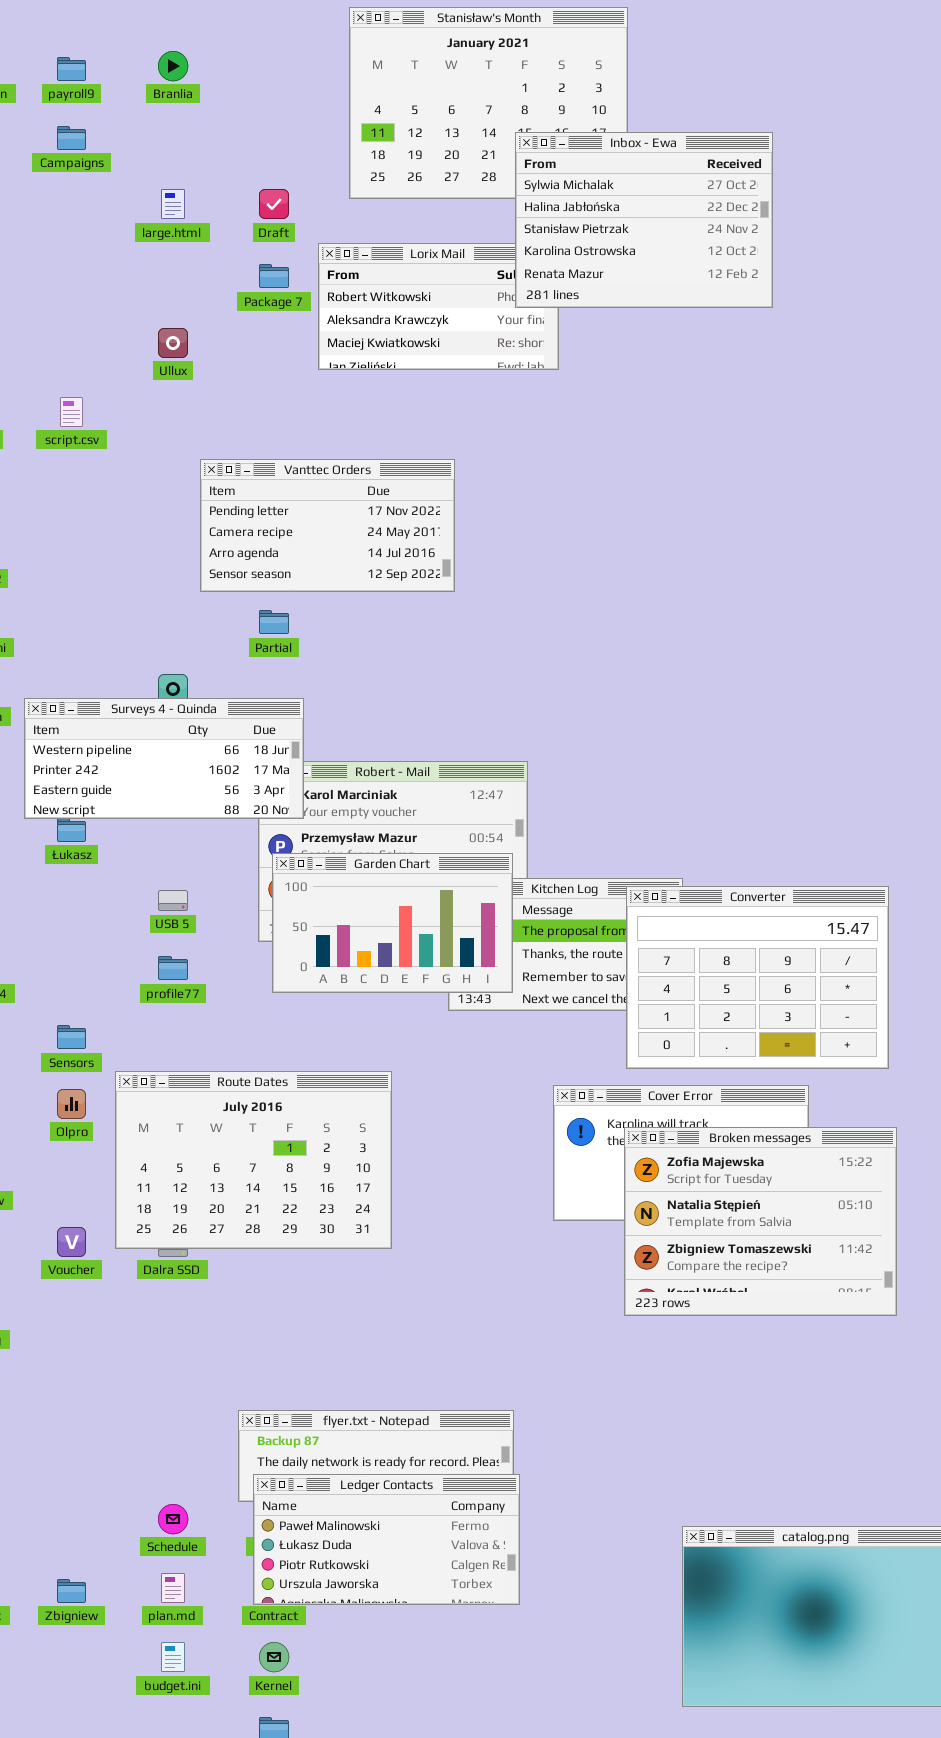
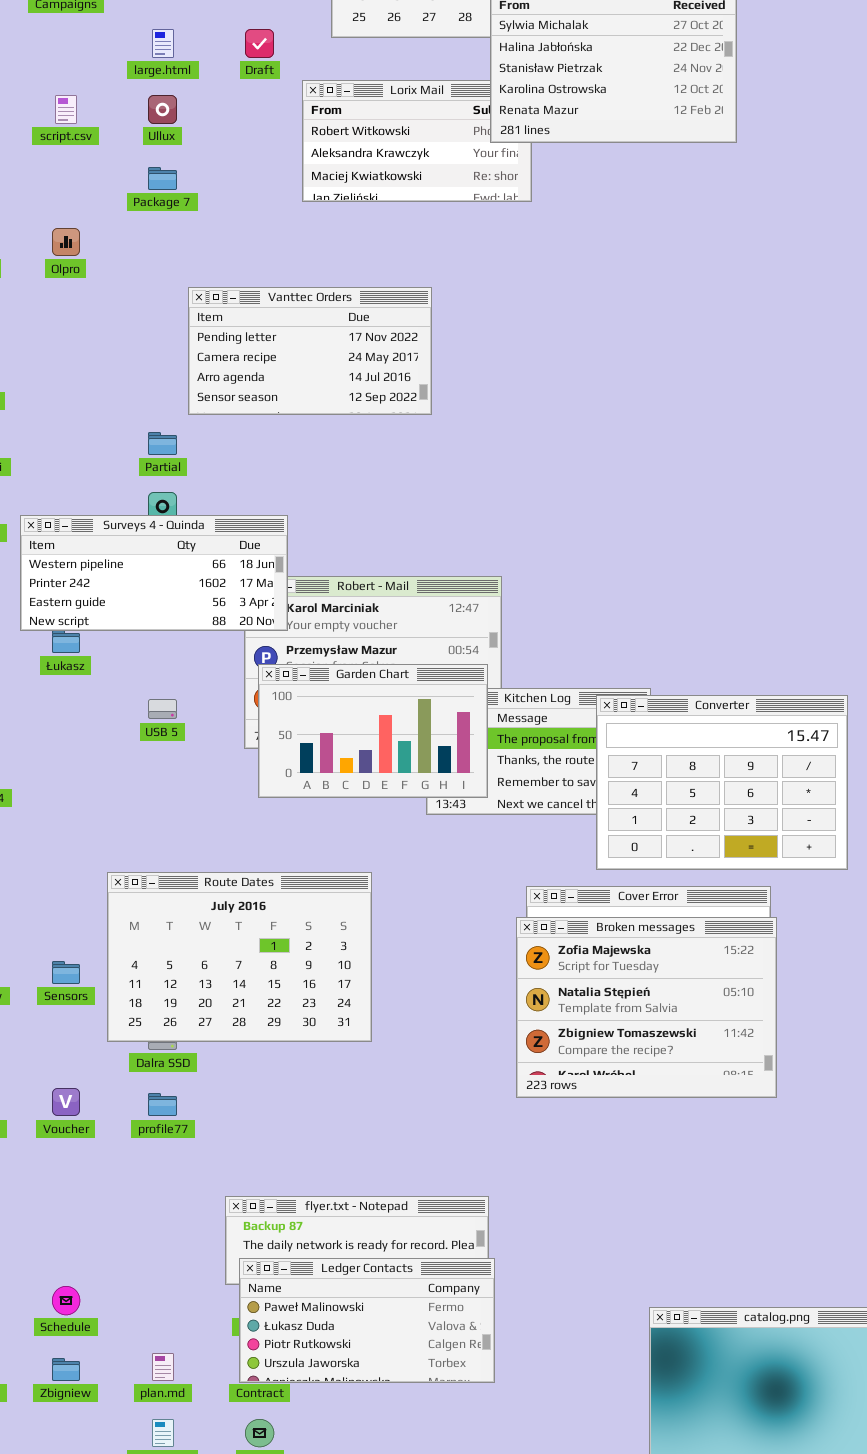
Package 7: [259,264,289,288] -> [148,167,177,190], moved
Ullux: [158,328,188,358] -> [148,95,177,124], moved
script.csv: [60,397,83,427] -> [55,95,77,124], moved
Partial: [259,610,289,634] -> [148,432,177,455], moved
profile77: [158,956,188,980] -> [148,1093,177,1116], moved
Sensors: [57,1025,86,1049] -> [52,961,80,984], moved
Olpro: [57,1089,86,1119] -> [52,228,80,256], moved
Broken messages: [624,1127,897,1316] -> [516,917,777,1098], moved
Voucher: [57,1227,86,1257] -> [52,1088,80,1116], moved
Schedule: [158,1504,188,1534] -> [52,1286,80,1315], moved

